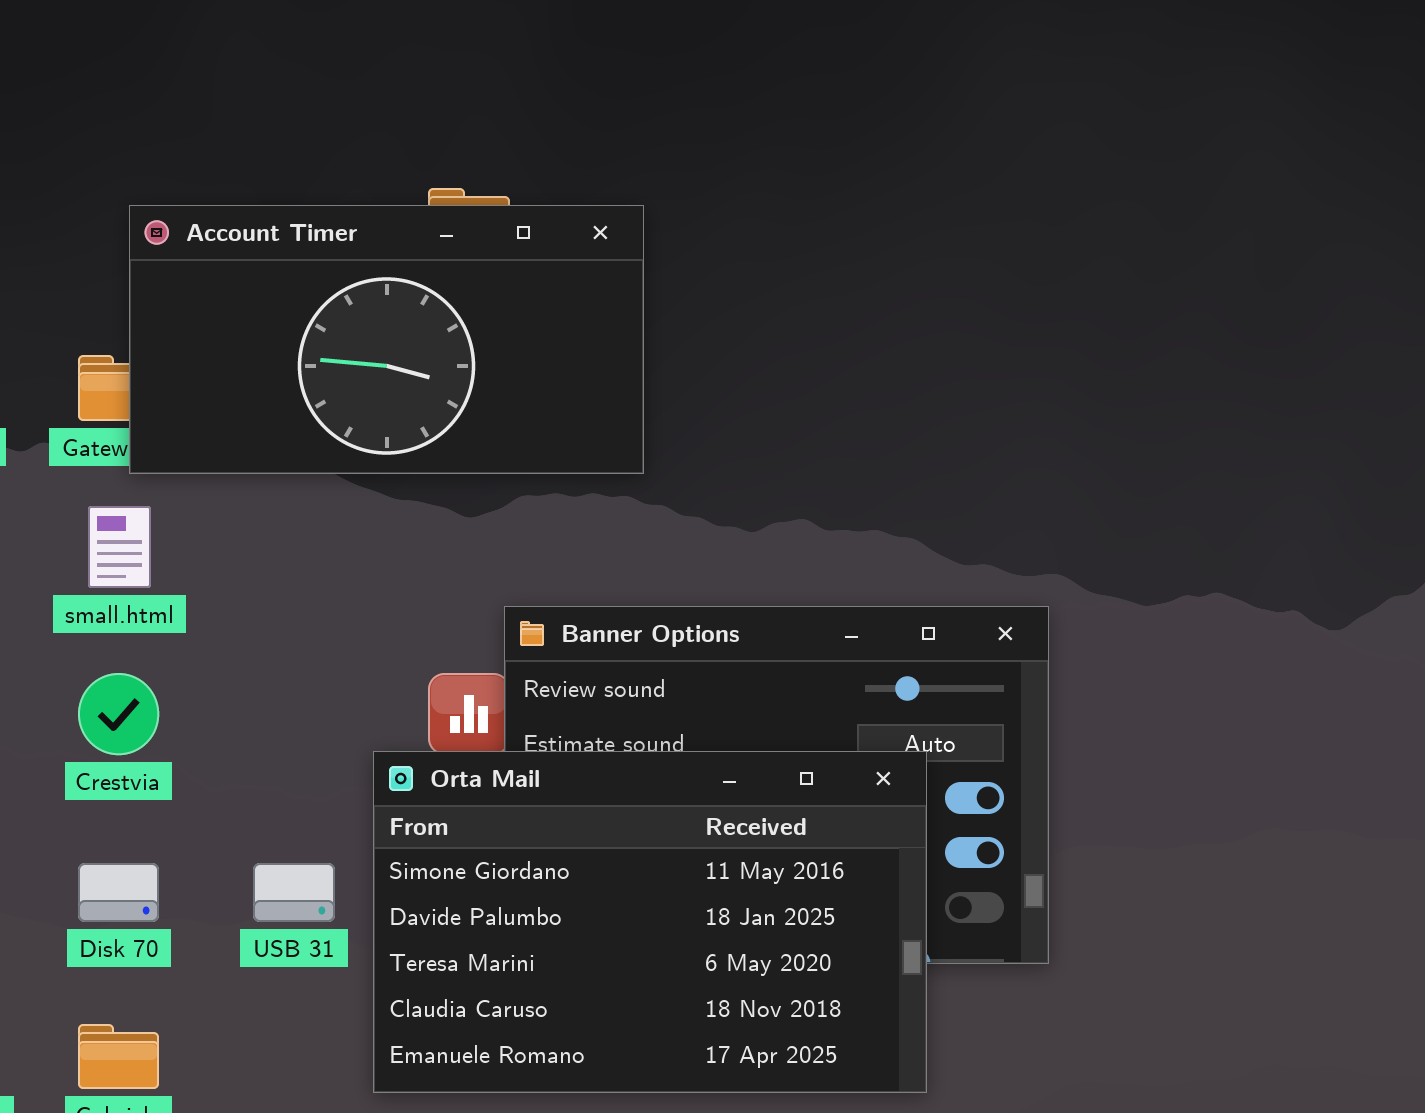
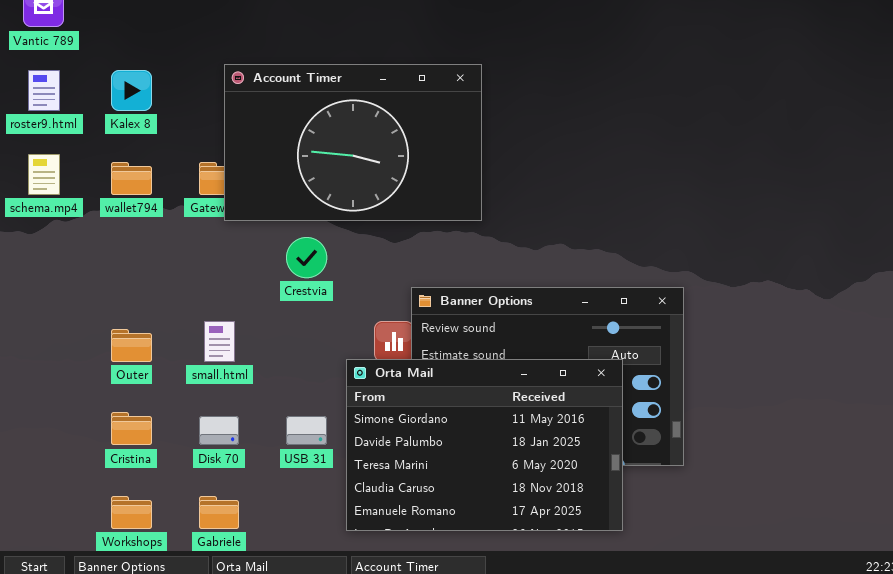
Account Timer: [129,205,644,474] -> [224,64,482,221], resized
small.html: [88,506,151,588] -> [204,321,235,362], moved
Crestvia: [78,673,159,755] -> [286,237,327,278], moved

